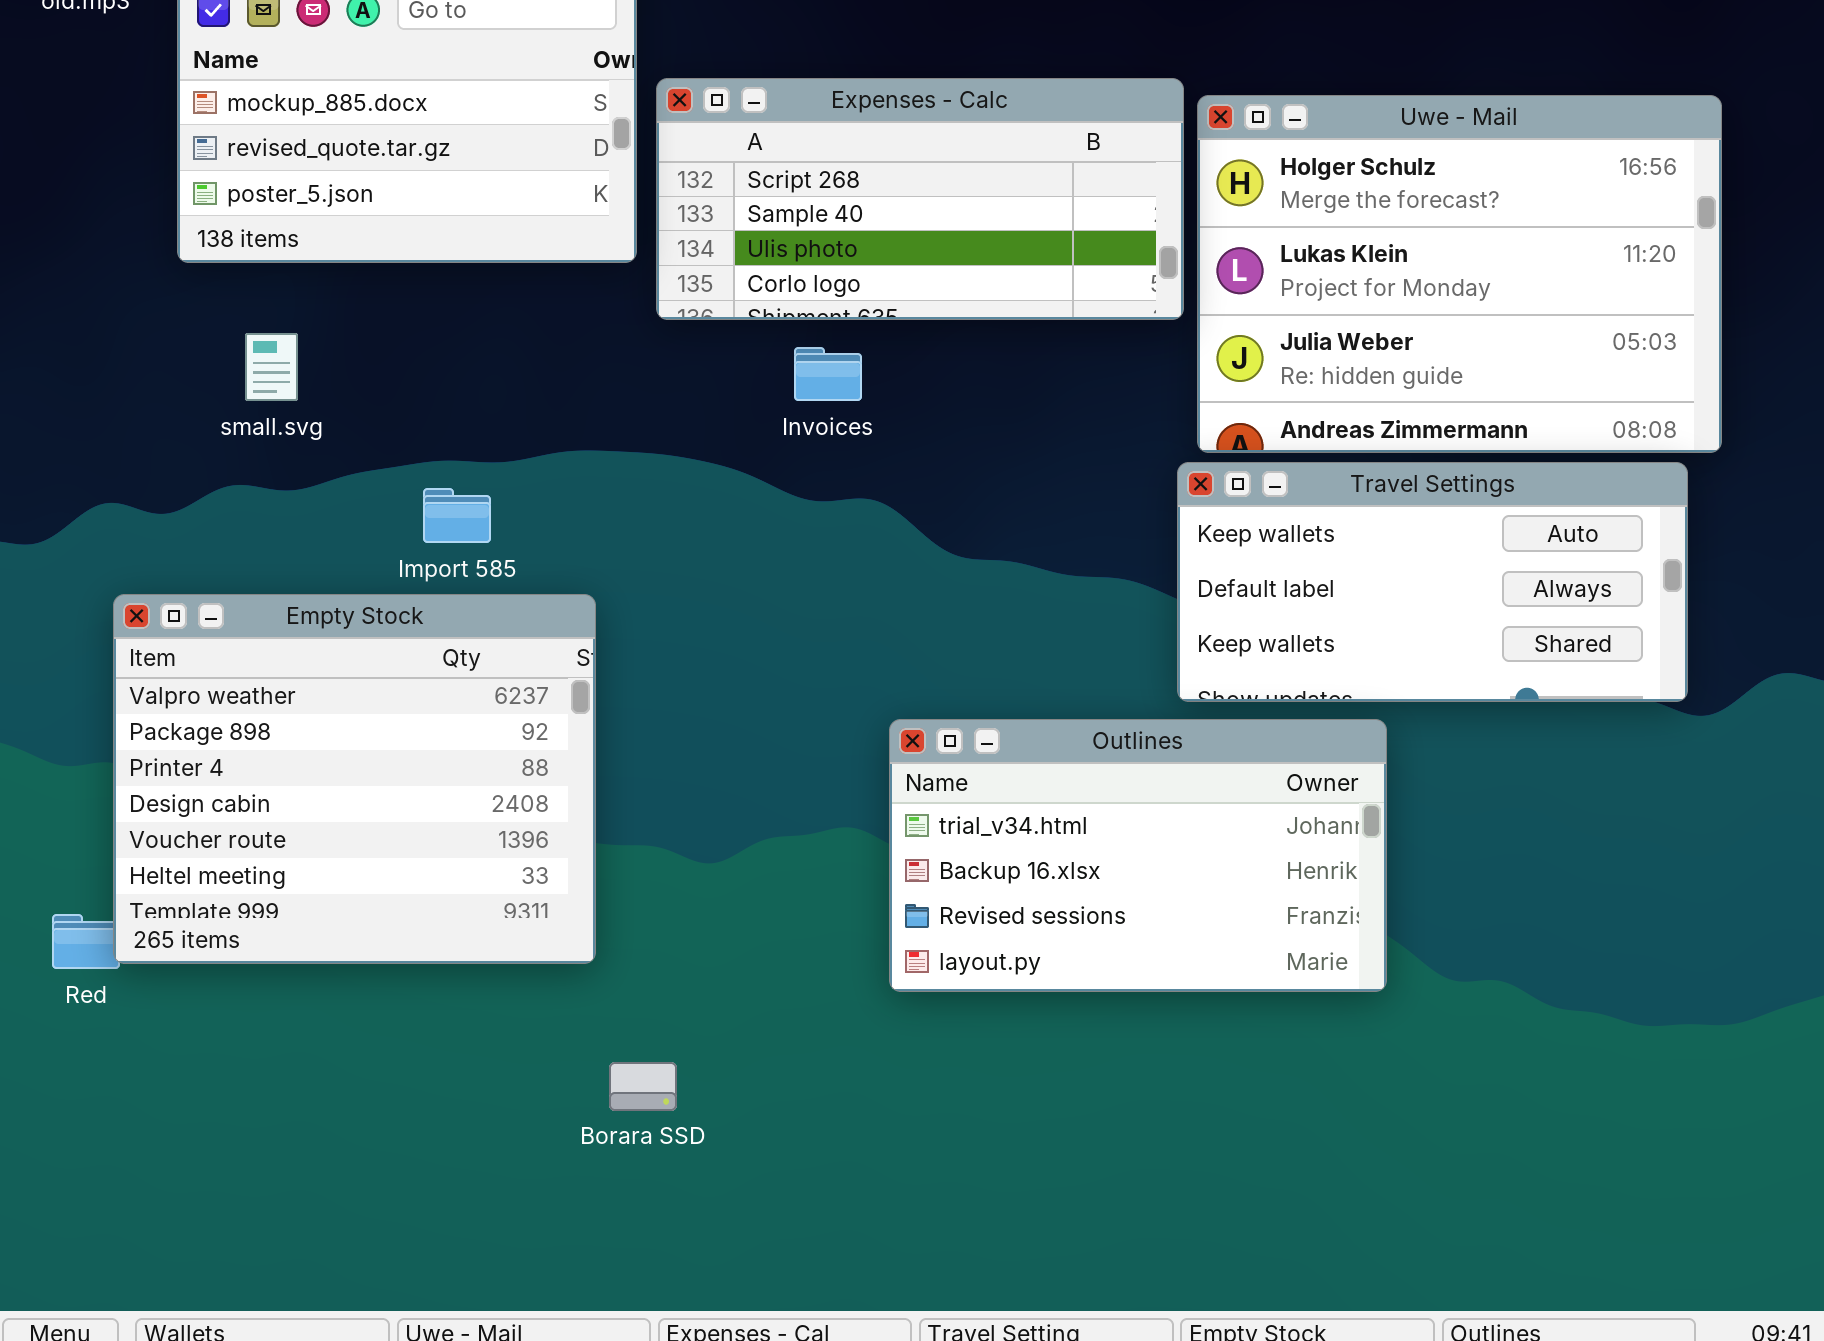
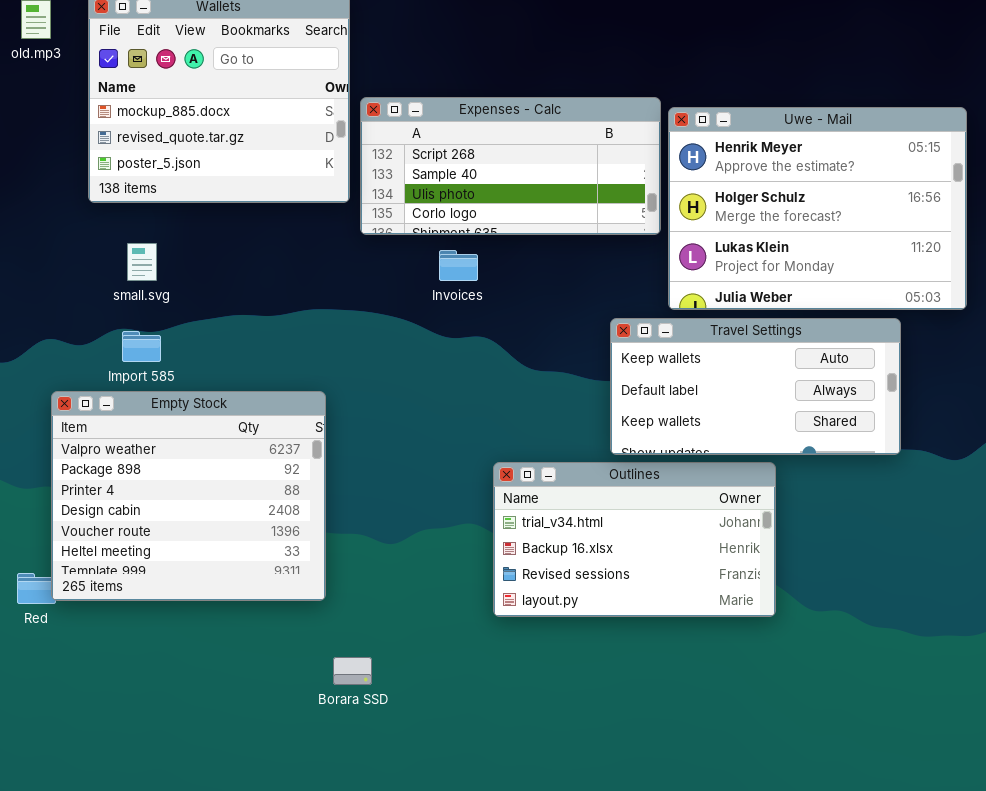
Uwe - Mail: [1197,95,1722,453] -> [668,107,967,310], scrolled up 1 row
Travel Settings: [1177,462,1688,702] -> [610,318,901,455], moved
Import 585: [423,488,491,543] -> [122,331,161,362], moved

